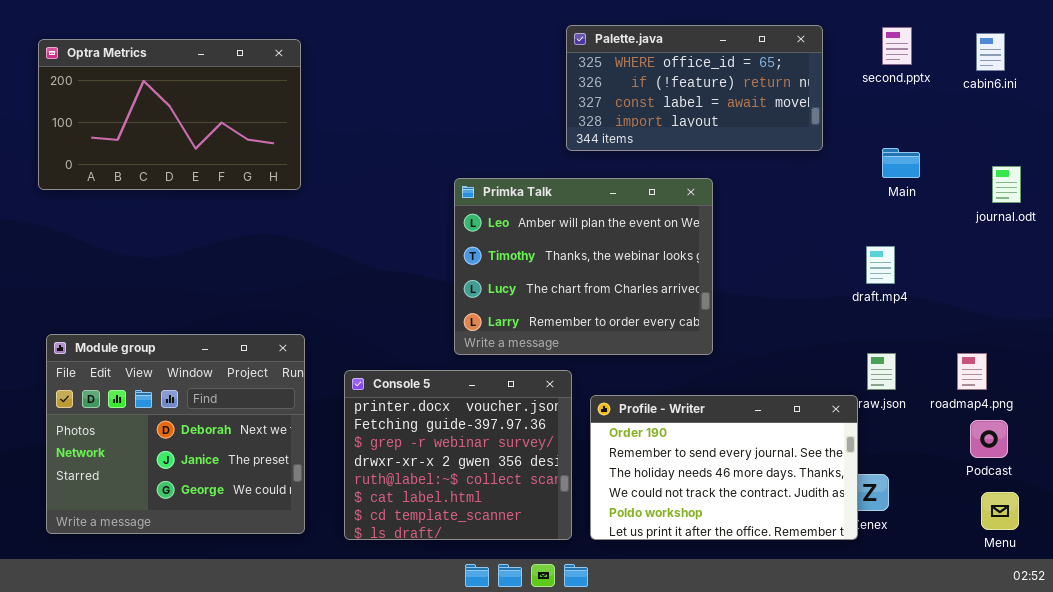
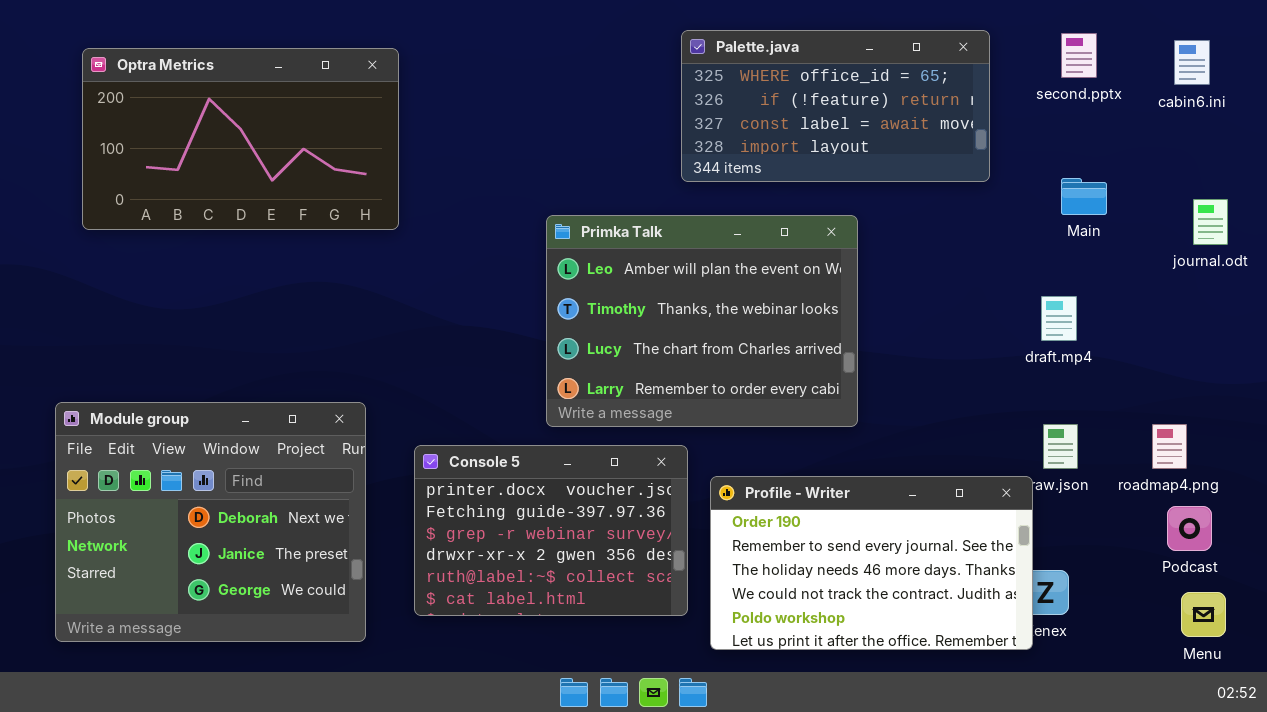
Optra Metrics: [38,39,301,190] -> [82,48,399,230], moved
Console 5: [344,370,572,540] -> [414,445,688,616], resized

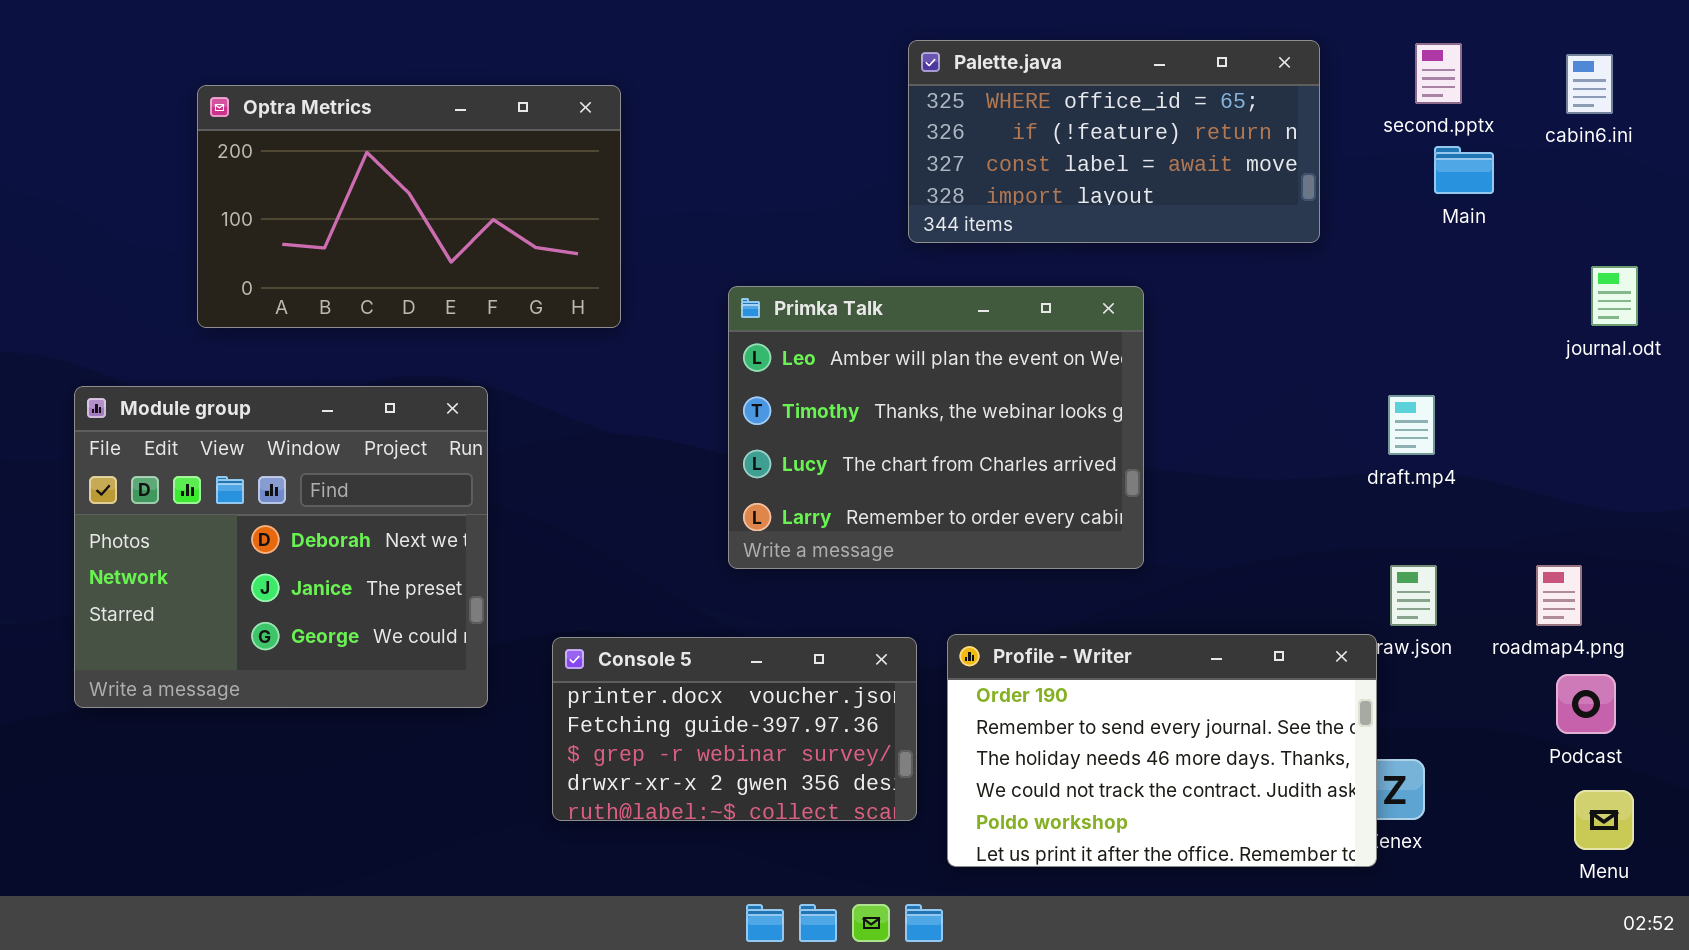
Optra Metrics: [82,48,399,230] -> [197,85,621,328], moved
Main: [1061,178,1107,215] -> [1434,146,1494,194], moved
Module group: [55,402,366,642] -> [74,386,488,708], moved
Console 5: [414,445,688,616] -> [552,637,917,821], resized

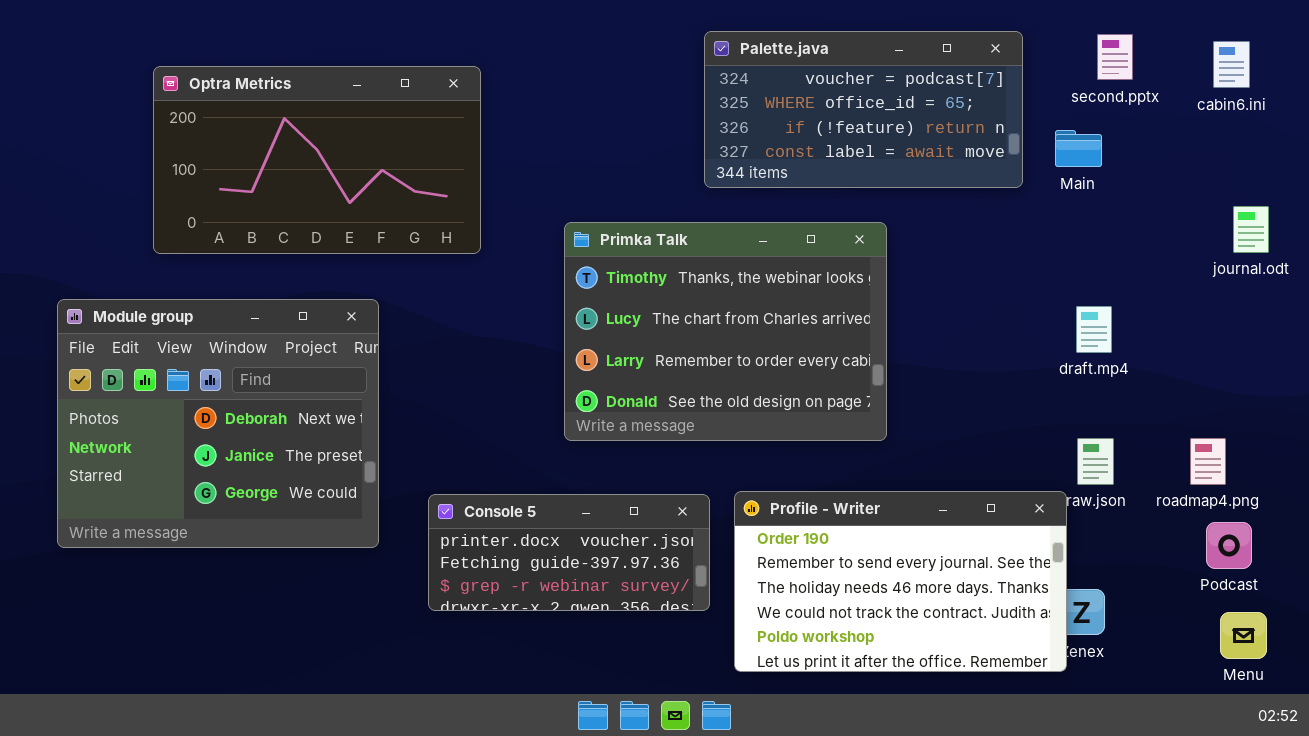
Palette.java: [908,40,1320,243] -> [704,31,1023,188], scrolled up 1 row
Main: [1434,146,1494,194] -> [1055,130,1102,167], moved
Primka Talk: [728,286,1144,569] -> [564,222,887,441], scrolled down 1 row
Console 5: [552,637,917,821] -> [428,494,710,611], resized

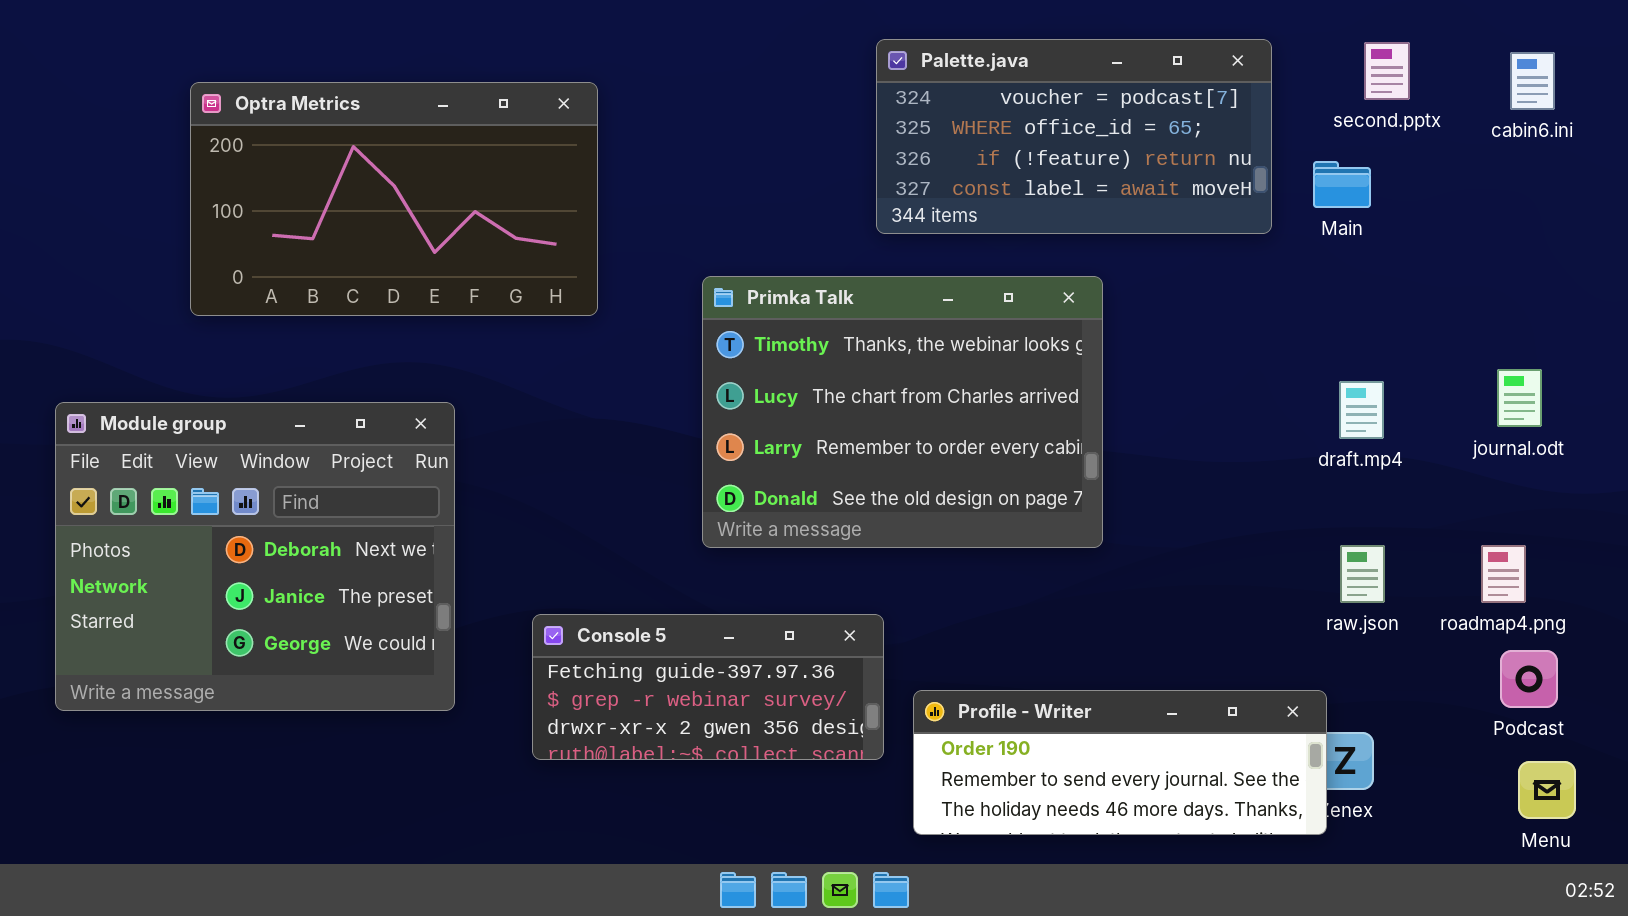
journal.odt: [1233,206,1269,253] -> [1497,369,1542,427], moved
Module group: [57,299,379,548] -> [55,402,455,711], moved
Profile - Writer: [734,491,1067,672] -> [913,690,1327,835], resized
Console 5: [428,494,710,611] -> [532,614,884,760], scrolled down 1 row

